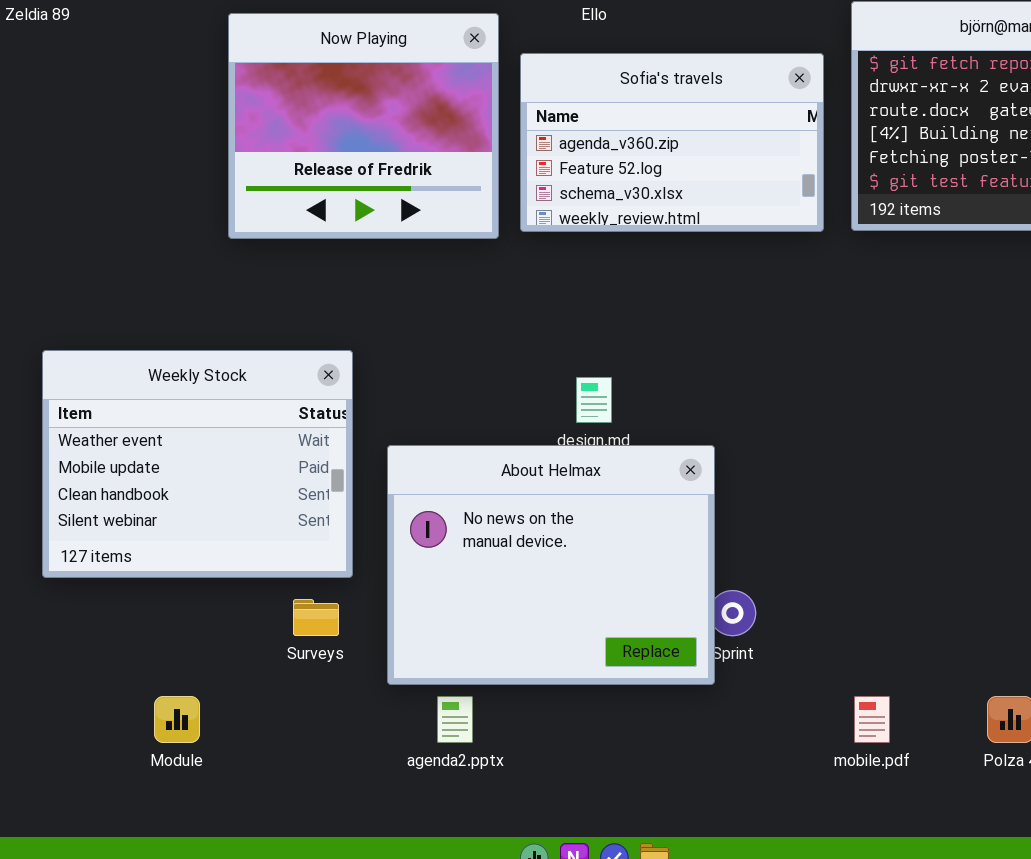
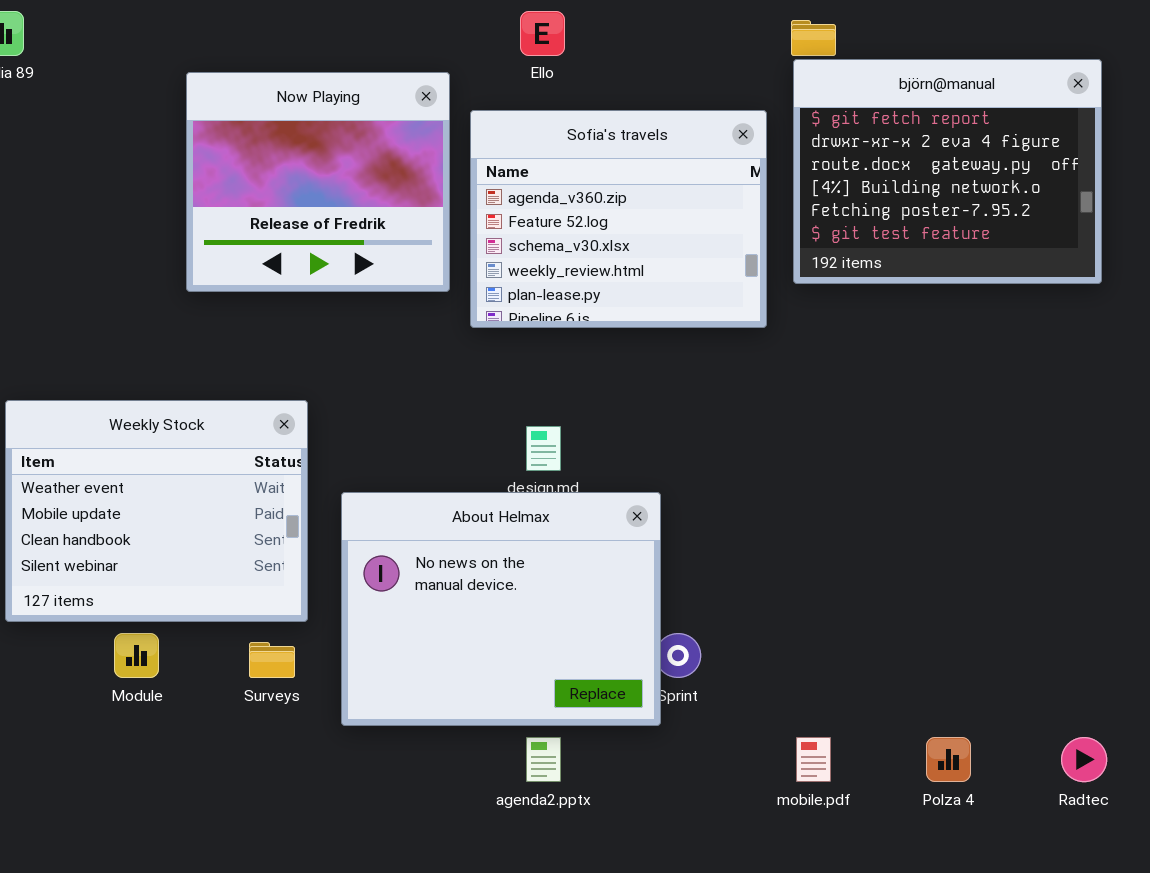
Sofia's travels: [520,53,824,232] -> [470,110,767,328], resized
Module: [154,696,200,743] -> [114,633,159,678], moved
agenda2.pptx: [437,696,473,743] -> [526,737,561,782], moved

